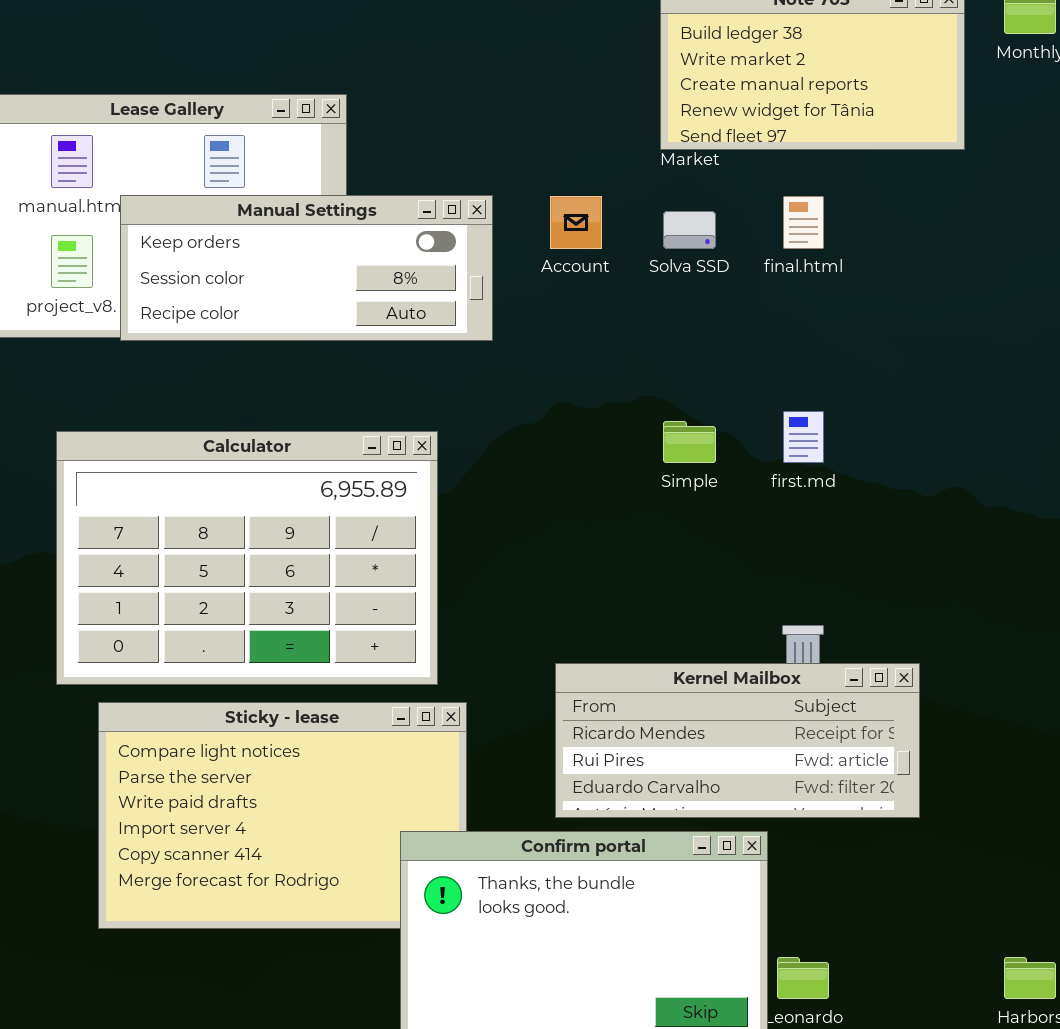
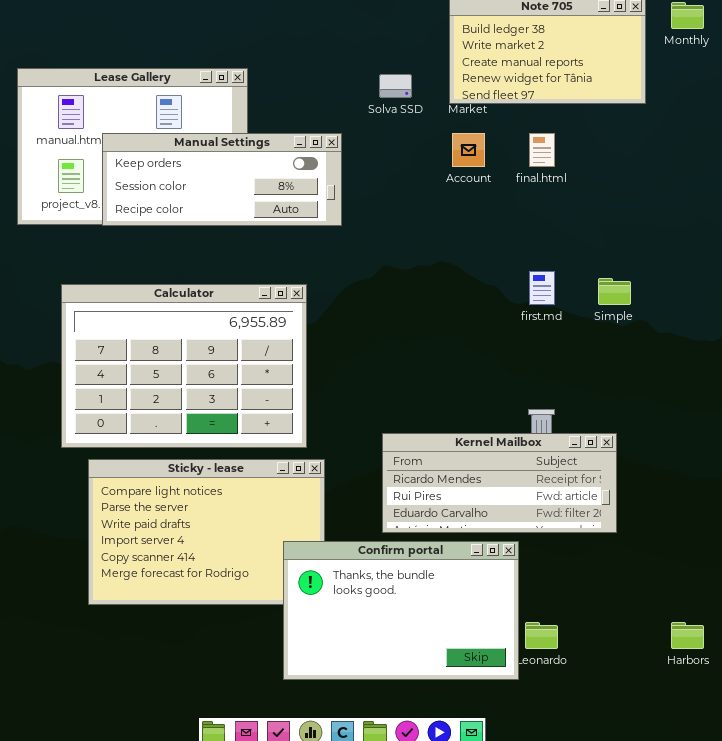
Account: [550,196,602,249] -> [452,133,485,167], moved
Solva SSD: [663,211,716,249] -> [379,74,412,98], moved
Simple: [663,421,716,463] -> [598,278,631,305], moved

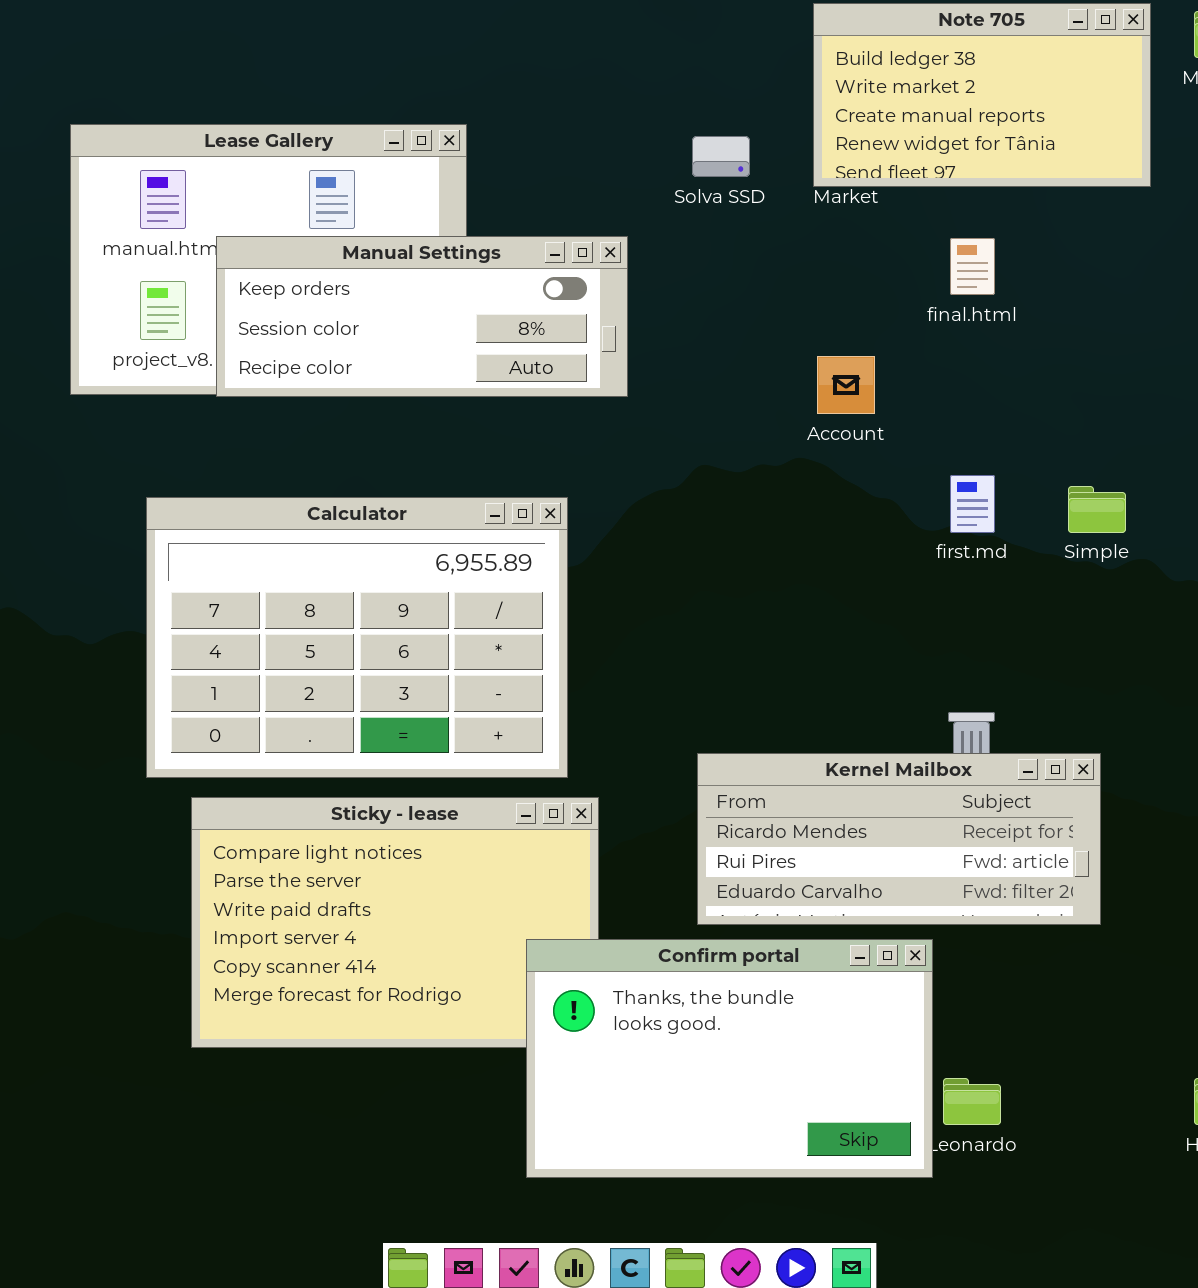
Account: [452,133,485,167] -> [817,356,875,414], moved

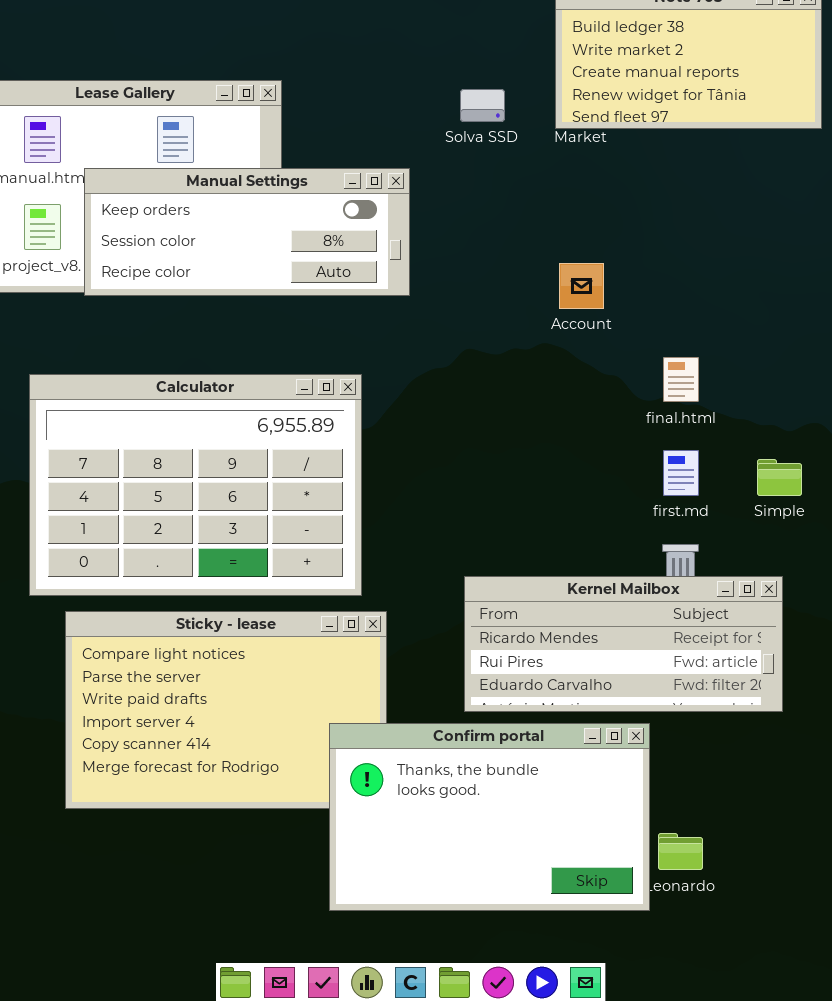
final.html: [950,238,995,295] -> [663,357,699,402], moved
first.md: [950,475,995,533] -> [663,450,699,496], moved
Simple: [1068,486,1126,533] -> [757,459,802,496], moved

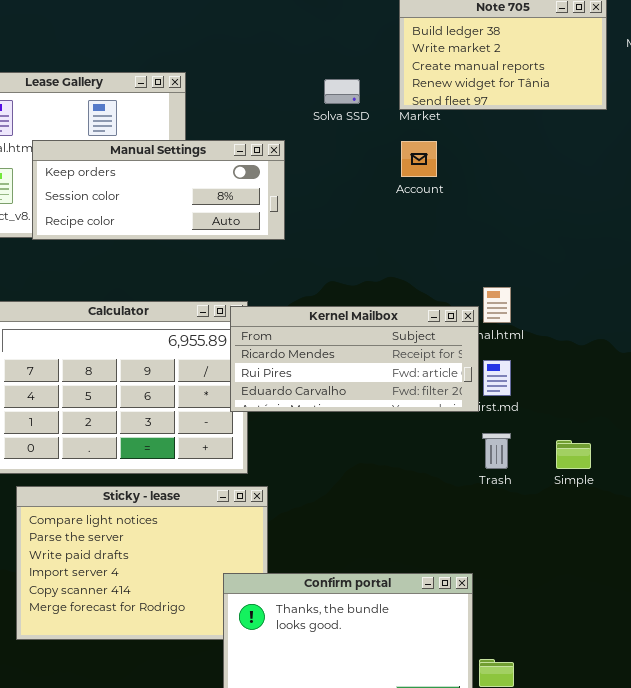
Account: [559,263,604,309] -> [401,141,437,177], moved
Simple: [757,459,802,496] -> [556,440,591,469], moved
Kernel Mailbox: [464,576,783,712] -> [230,306,479,412], moved

